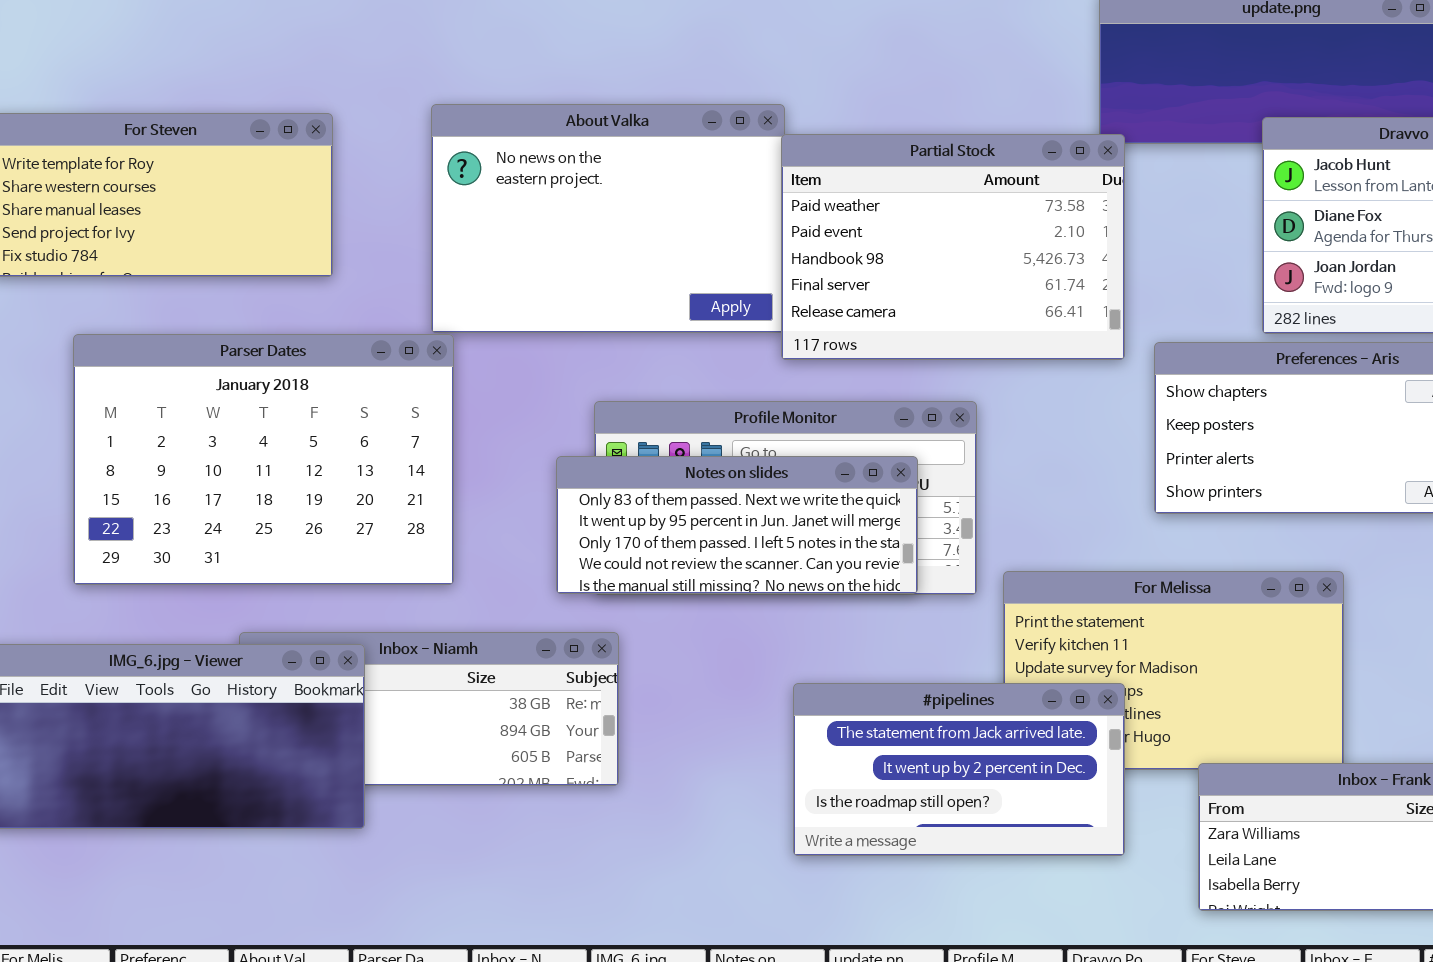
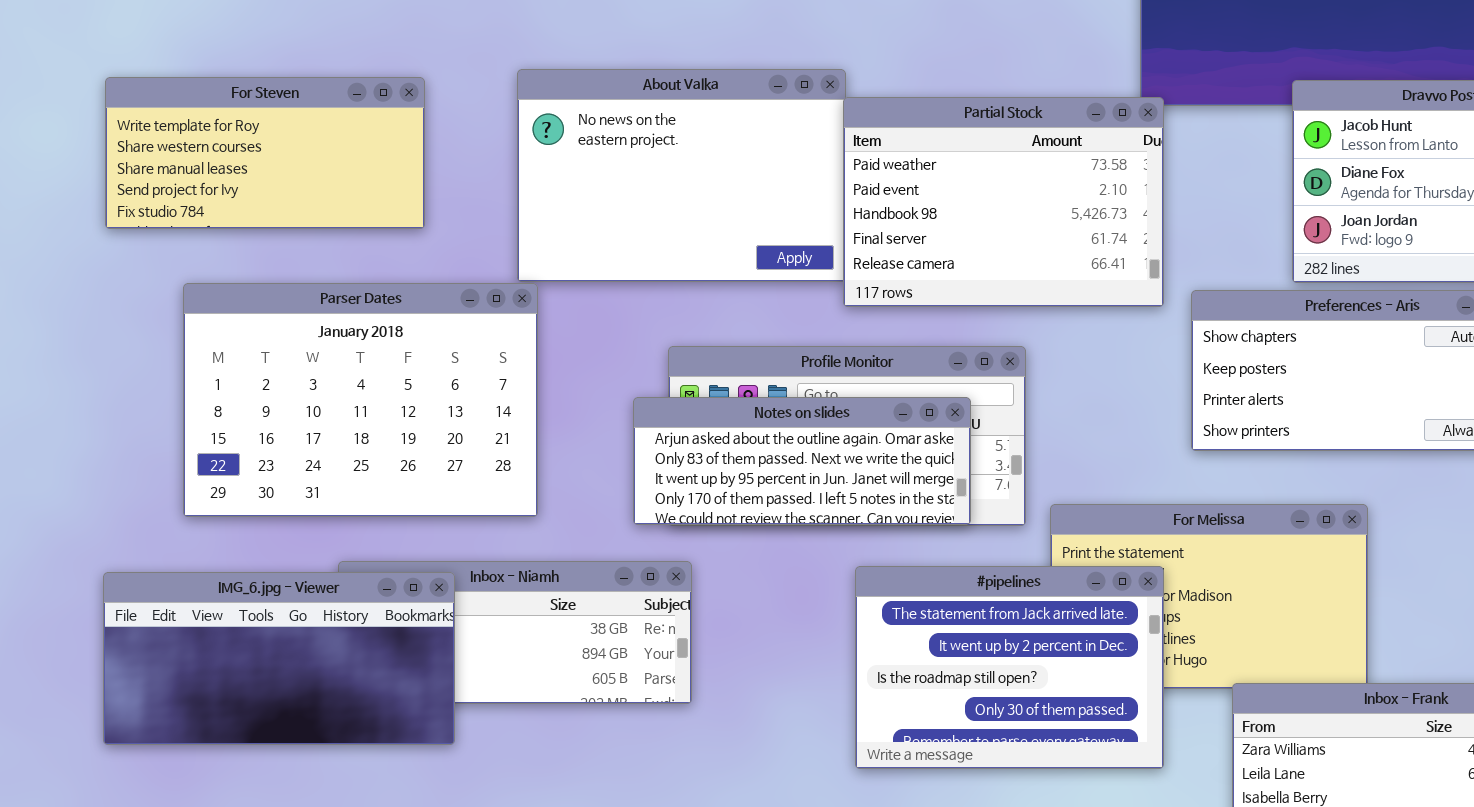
Notes on slides: [556,456,918,594] -> [633,397,971,525], scrolled up 1 row
#pipelines: [793,683,1125,856] -> [855,566,1164,769], resized

